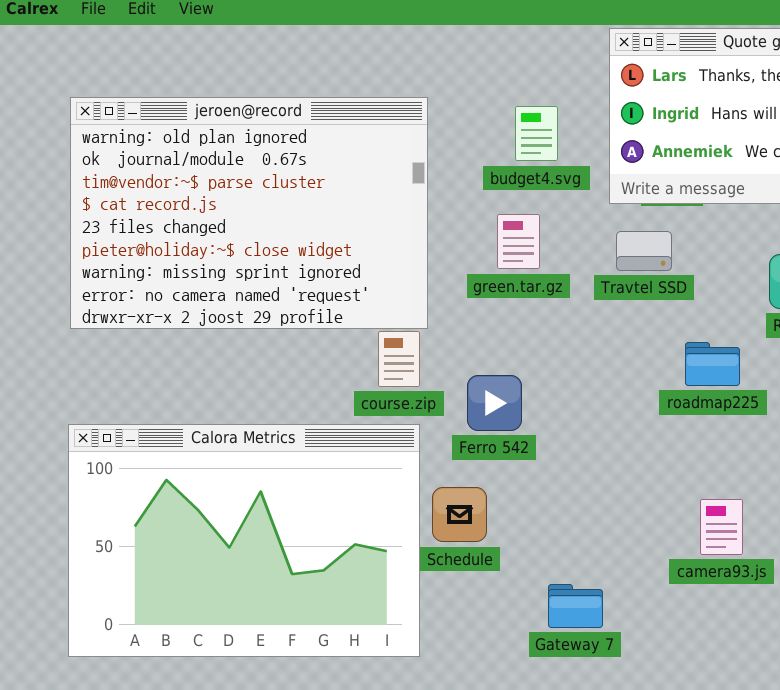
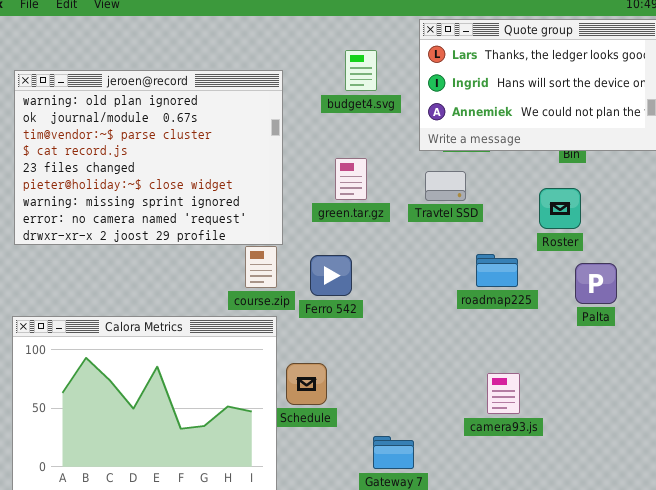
budget4.svg: [515,106,558,161] -> [345,50,377,91], moved
Ferro 542: [467,375,522,431] -> [310,255,352,296], moved

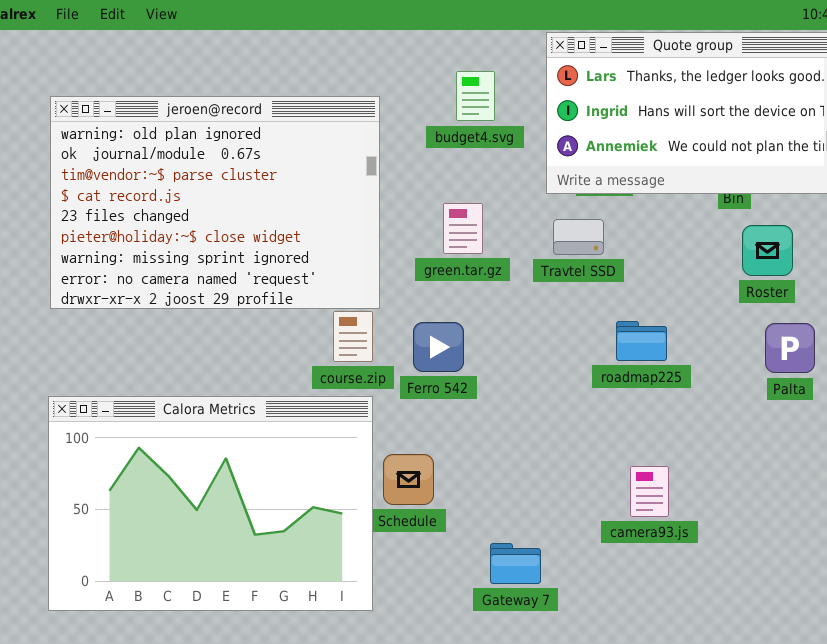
Roster: [539,188,581,229] -> [742,225,793,276], moved
Palta: [575,263,617,304] -> [765,323,815,373], moved

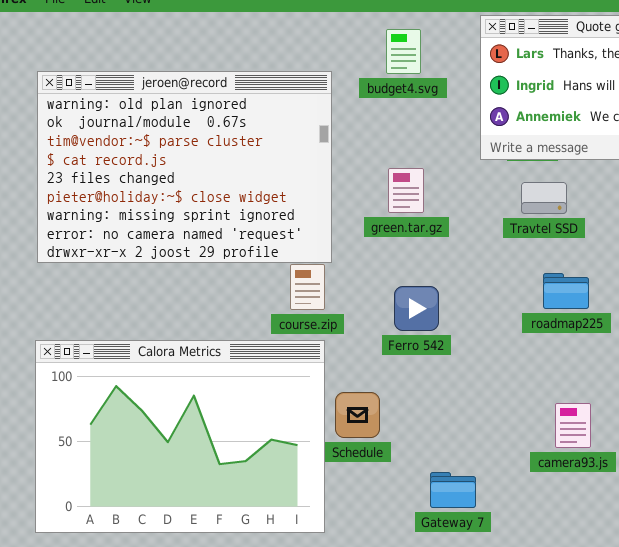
budget4.svg: [456,71,495,121] -> [386,29,421,74], moved
Travtel SSD: [553,219,604,255] -> [521,182,567,214], moved
Ferro 542: [413,322,464,372] -> [394,286,439,331], moved

